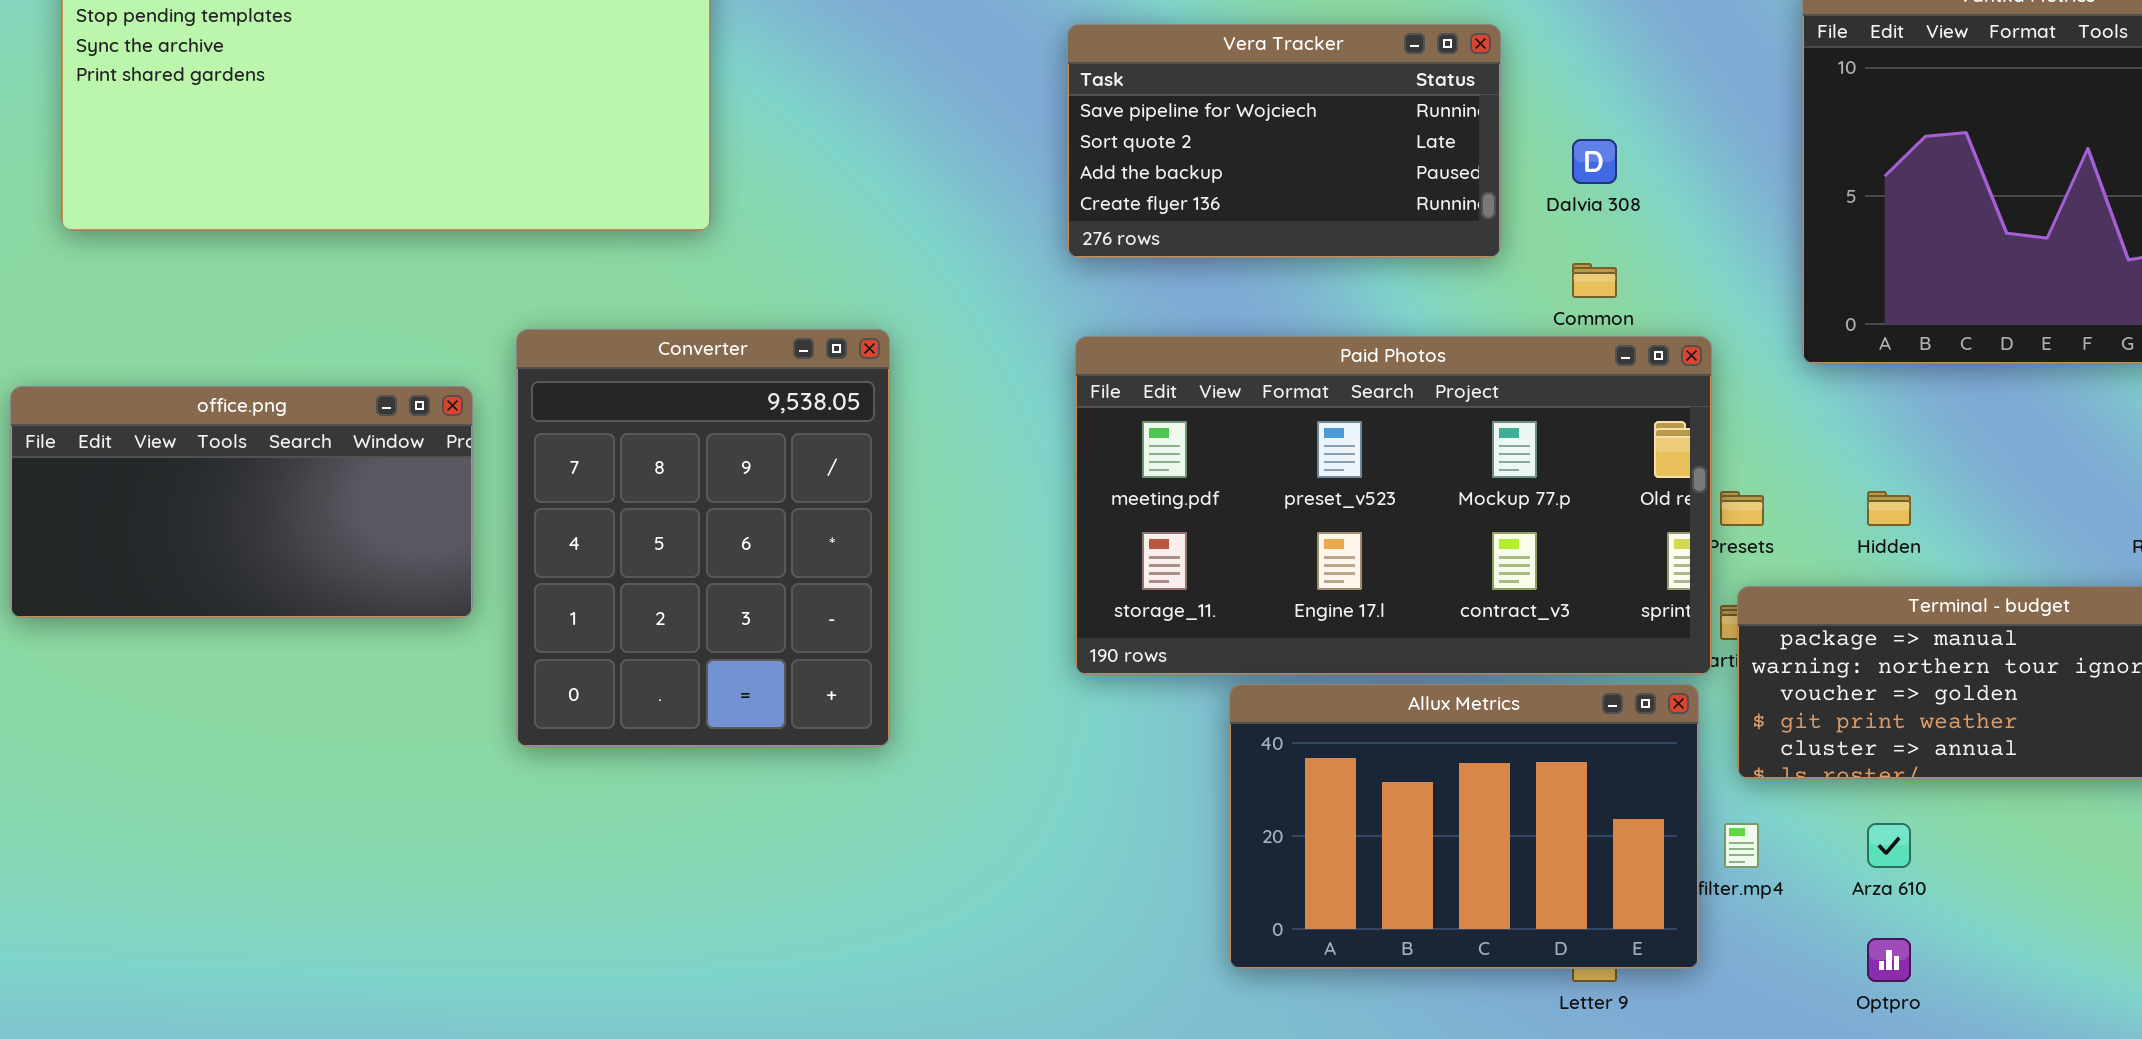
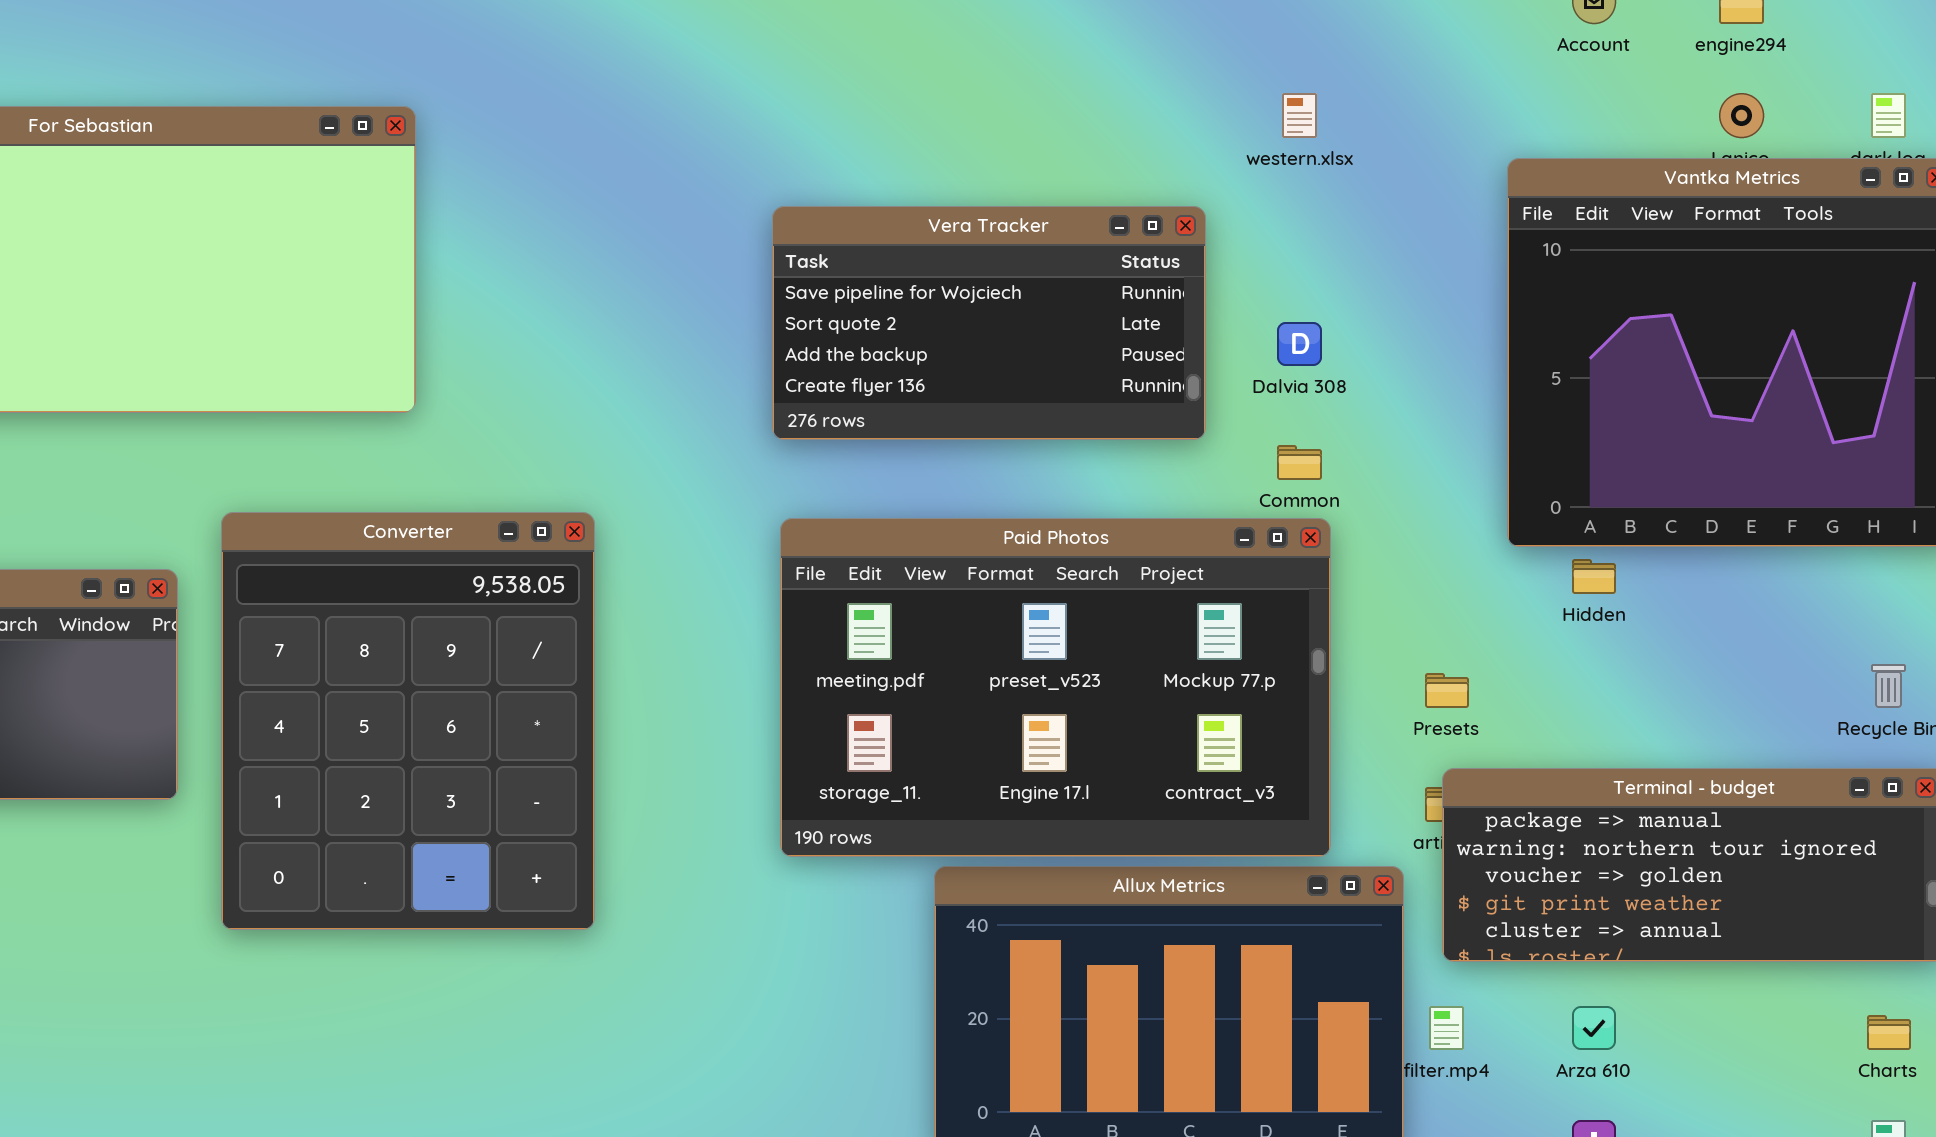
Paid Photos: [1075,336,1712,675] -> [780,518,1331,857], resized
Hidden: [1867,491,1911,526] -> [1572,559,1616,594], moved

